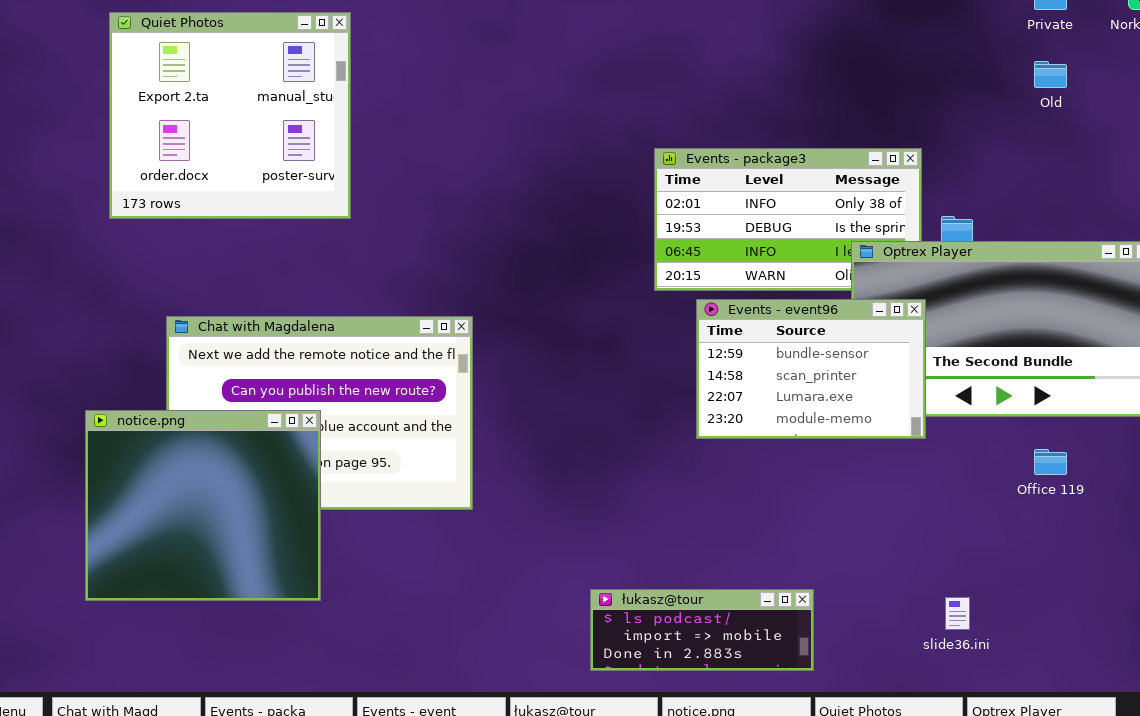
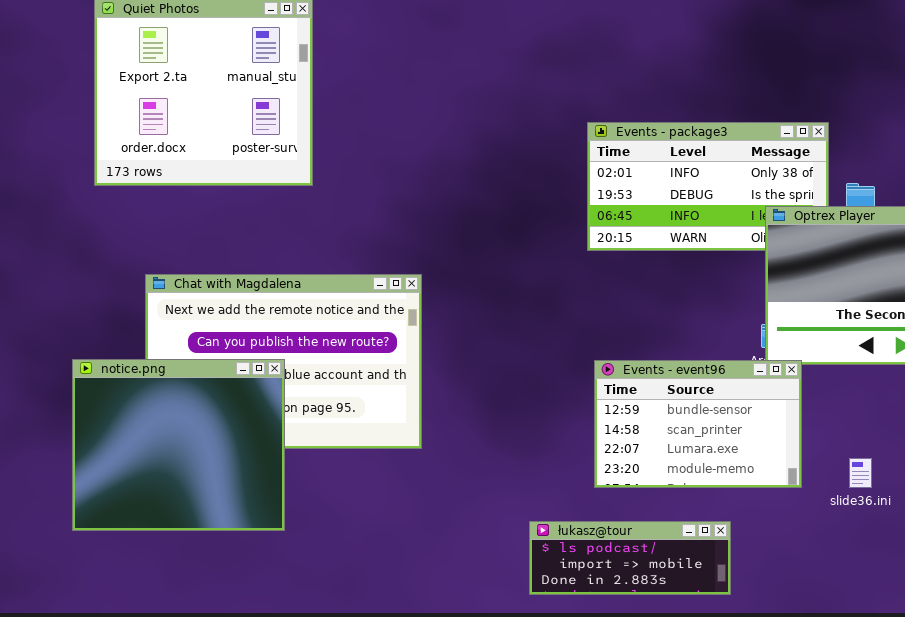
Events - event96: [696,299,926,439] -> [594,360,802,488], moved
slide36.ini: [945,597,970,630] -> [849,458,872,488], moved

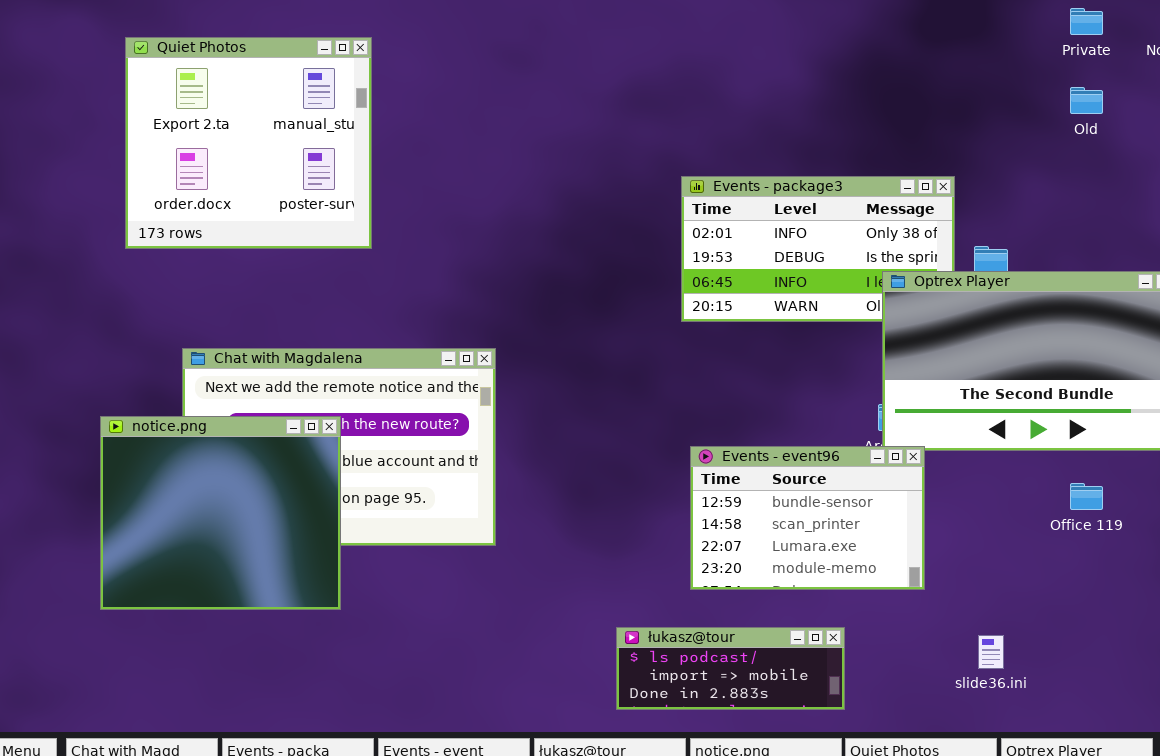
notice.png: [72,359,285,531] -> [100,416,341,610], moved
slide36.ini: [849,458,872,488] -> [978,635,1004,669], moved

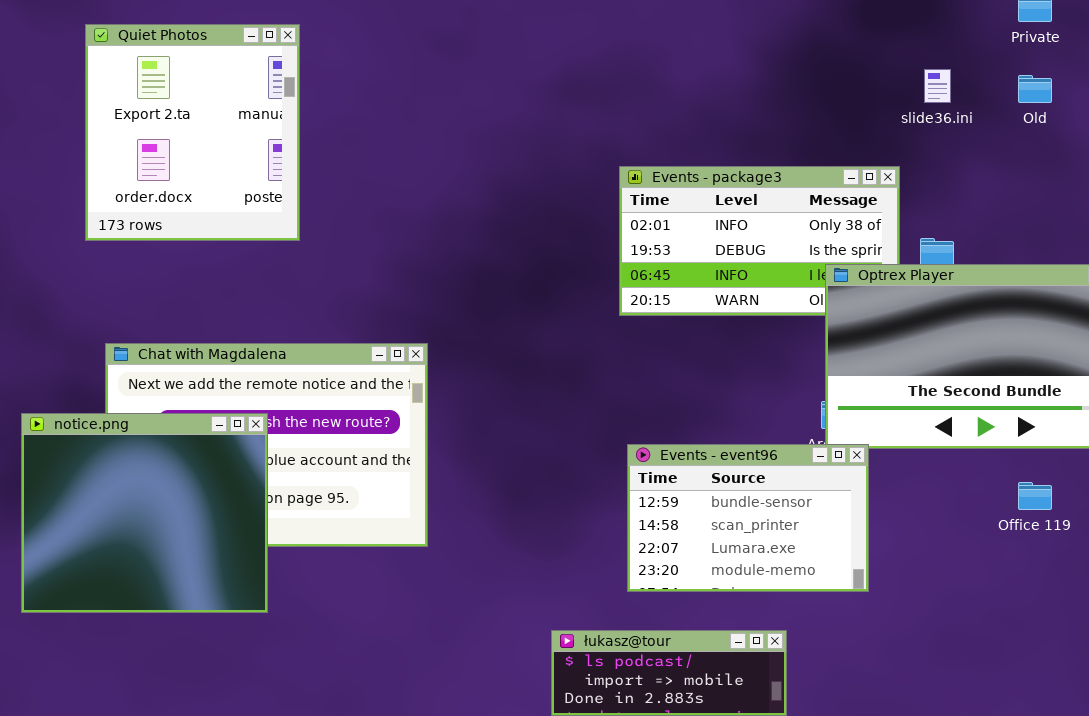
Quiet Photos: [125,37,372,249] -> [85,24,300,241], resized
slide36.ini: [978,635,1004,669] -> [924,69,951,103], moved

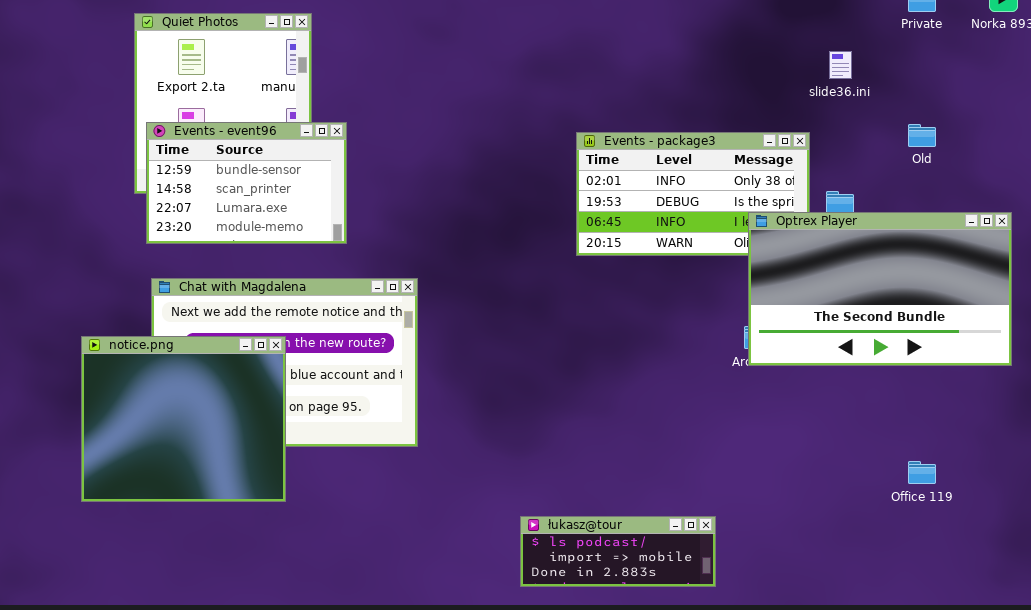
Old: [1018,75,1052,103] -> [908,124,936,147], moved
Events - event96: [627,444,869,592] -> [146,122,347,244], moved
Office 119: [1018,482,1052,510] -> [908,461,936,484], moved

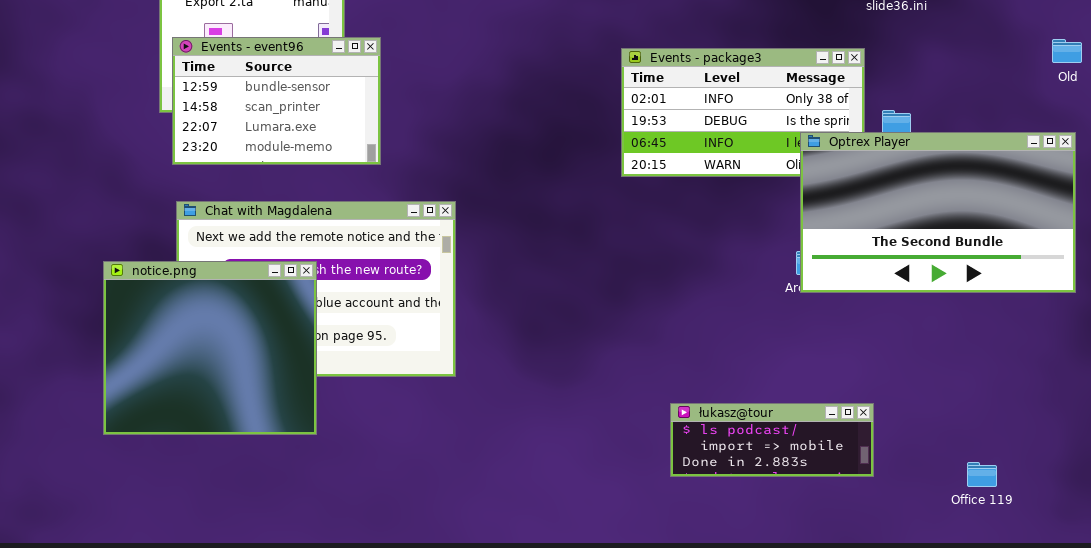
Old: [908,124,936,147] -> [1052,39,1082,63], moved
Office 119: [908,461,936,484] -> [967,462,997,487], moved
łukasz@tour: [520,516,716,587] -> [670,403,874,477], moved

